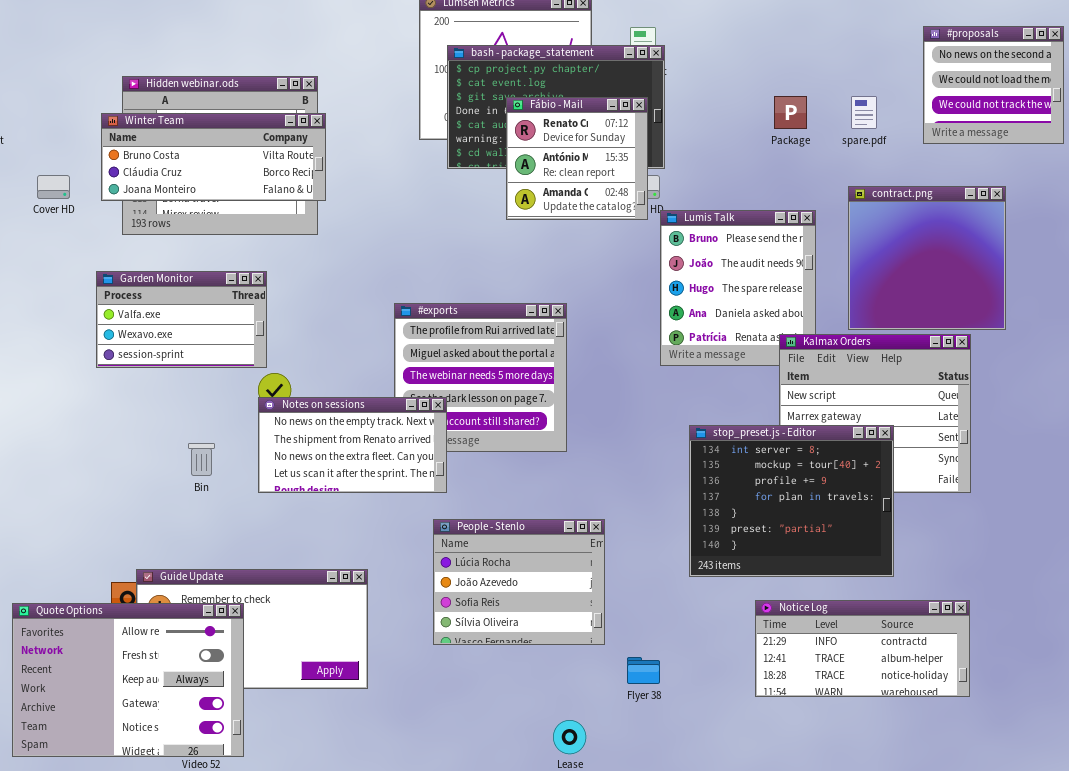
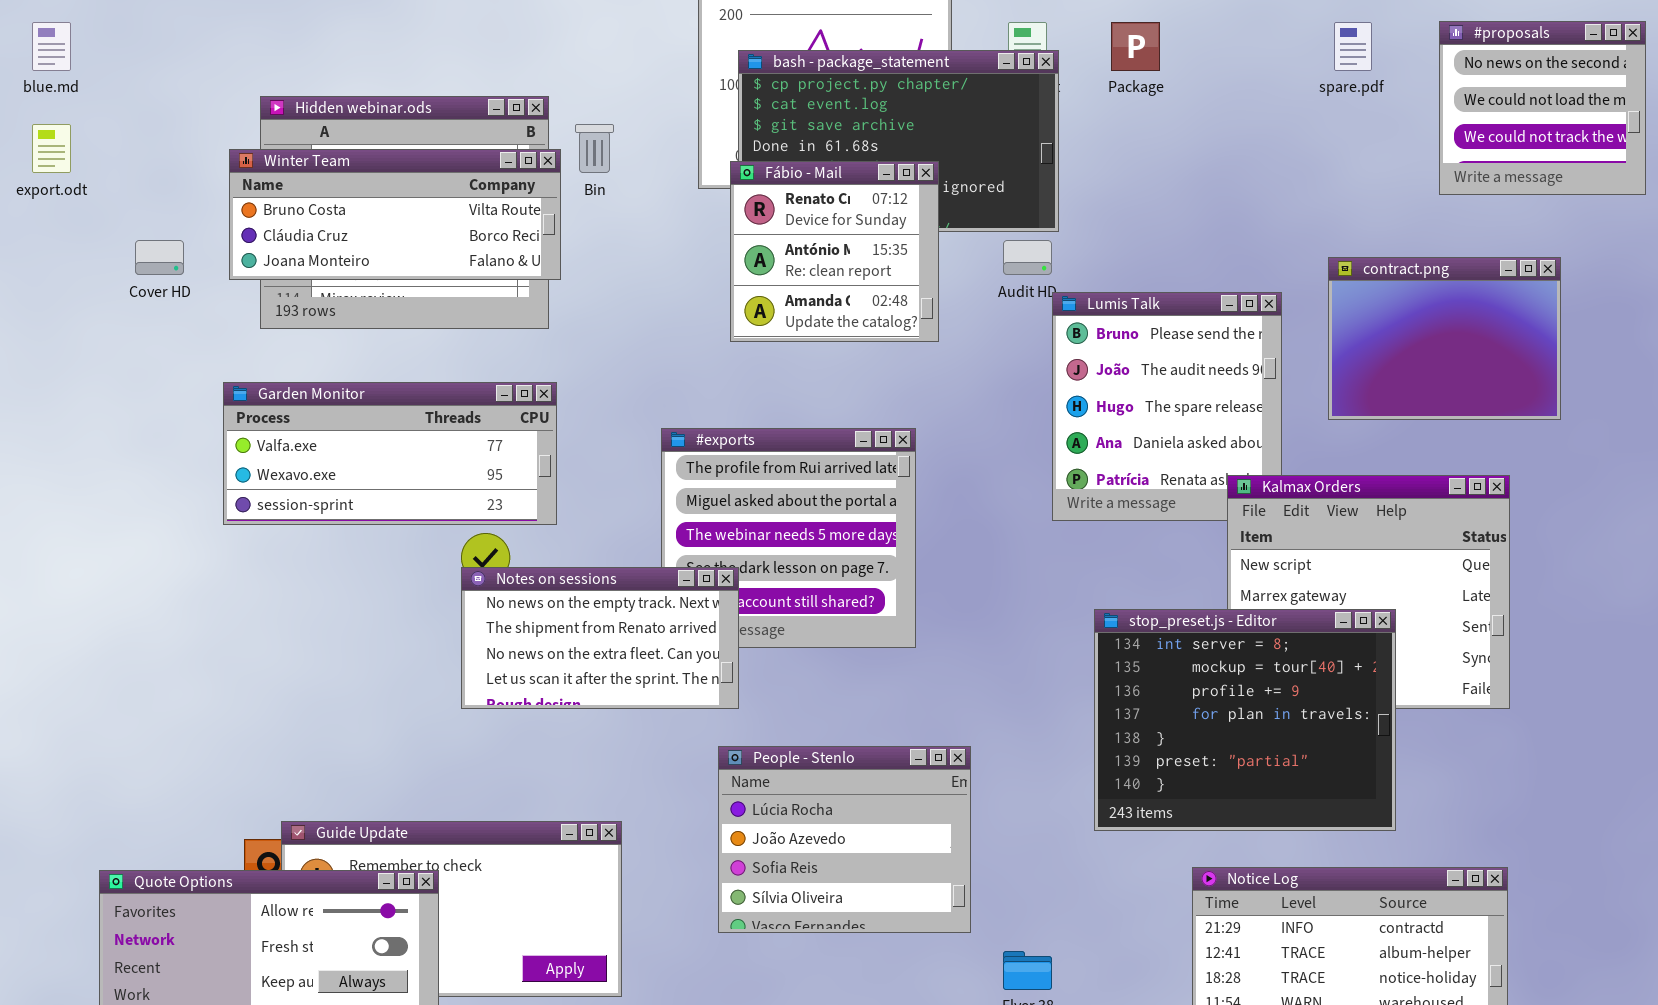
Package: [774,96,807,129] -> [1111,22,1160,71], moved
spare.pdf: [851,96,877,129] -> [1334,22,1372,71], moved
Fábio - Mail: [506,97,648,220] -> [730,161,939,342], moved
contract.png: [848,186,1006,330] -> [1328,257,1561,420], resized
Garden Monitor: [96,271,267,368] -> [223,382,557,525], resized
Bin: [188,443,215,476] -> [575,124,614,173], moved

